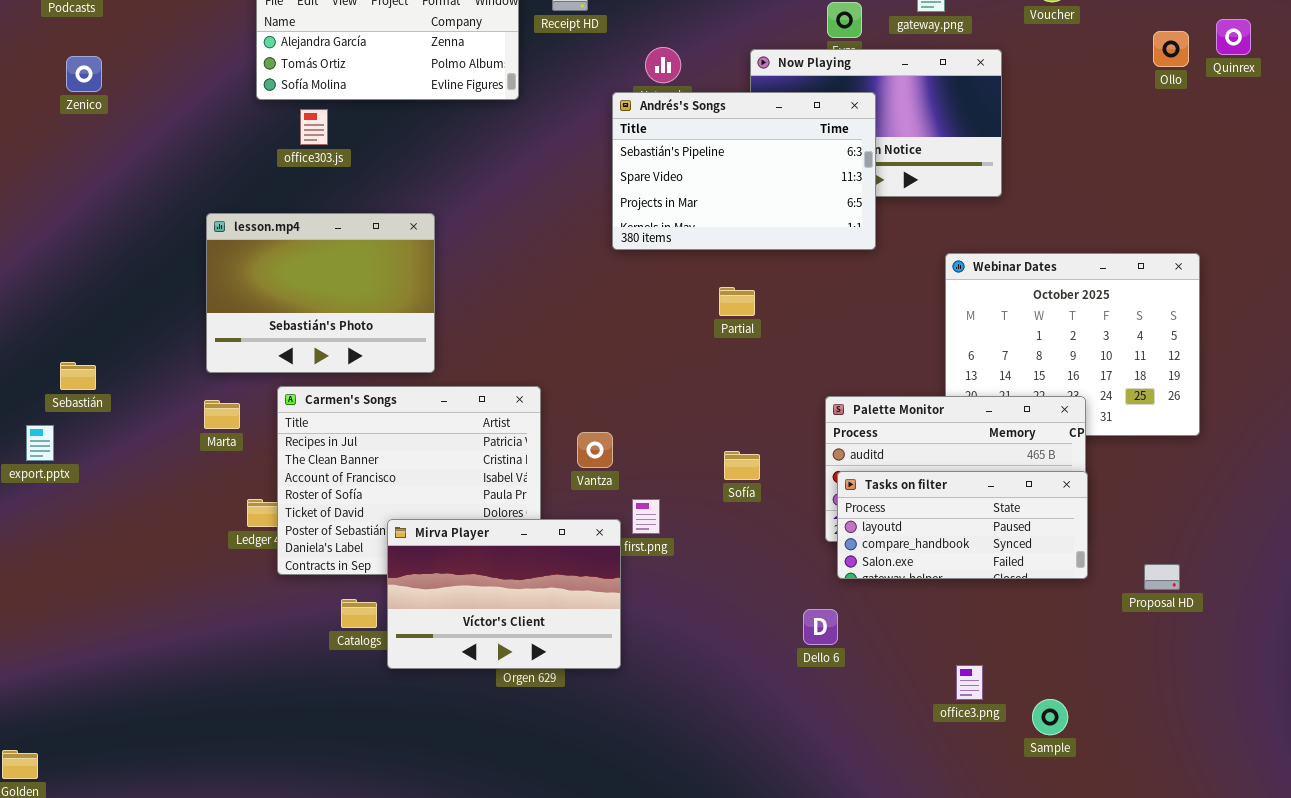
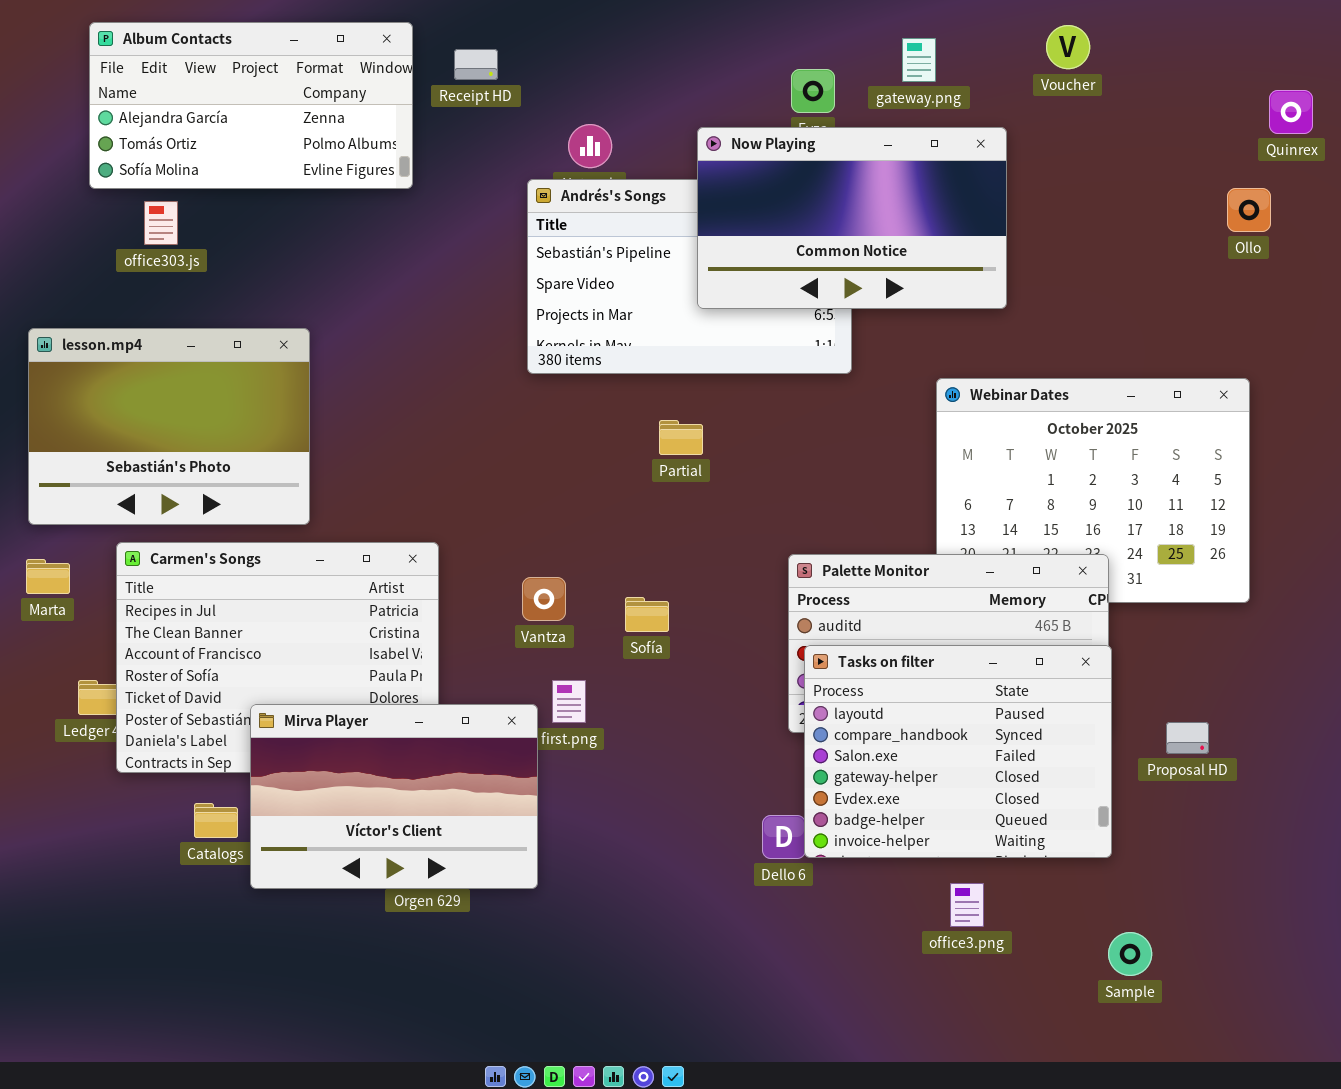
Ollo: [1153,31,1189,67] -> [1227,188,1271,232], moved
Now Playing: [750,49,1002,197] -> [697,127,1007,309], raised
Vantza: [577,432,613,468] -> [522,577,566,621], moved
Sofía: [724,451,760,480] -> [625,597,669,632], moved
Tasks on filter: [837,471,1088,579] -> [804,645,1112,858], resized
Proposal HD: [1144,564,1180,590] -> [1166,722,1209,754], moved
Sample: [1032,699,1068,735] -> [1108,932,1152,976], moved

